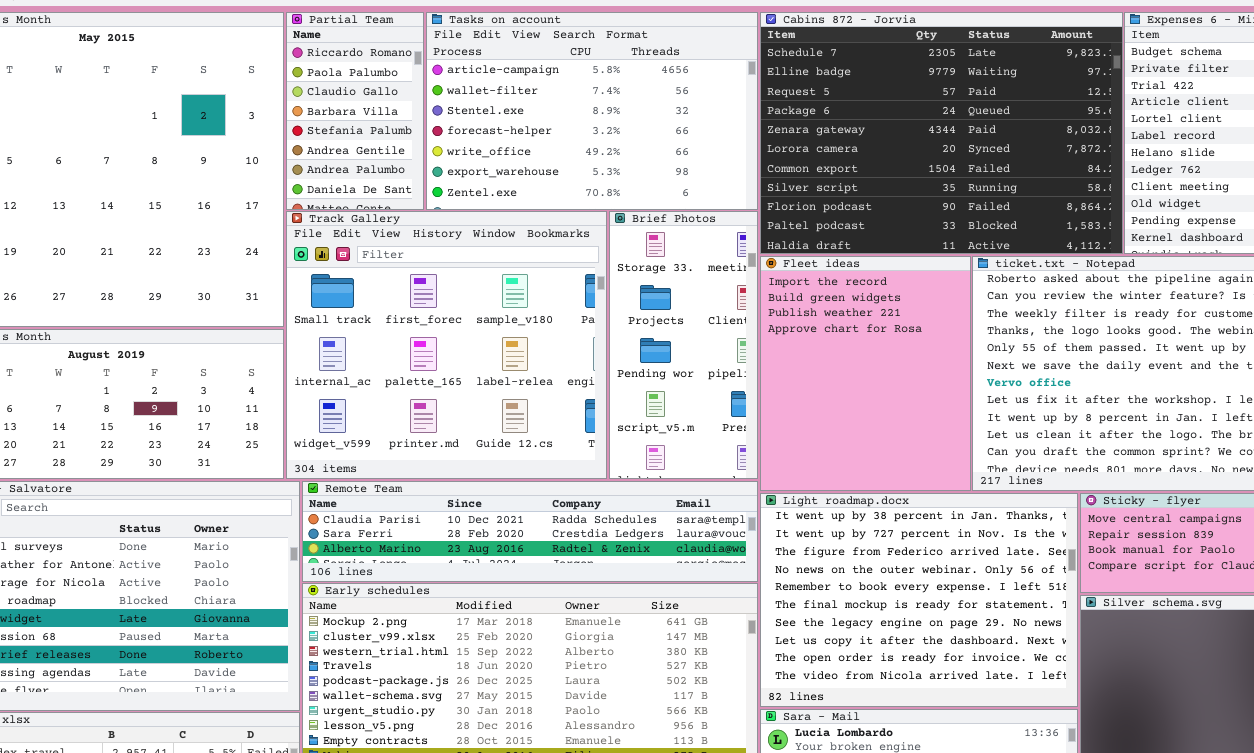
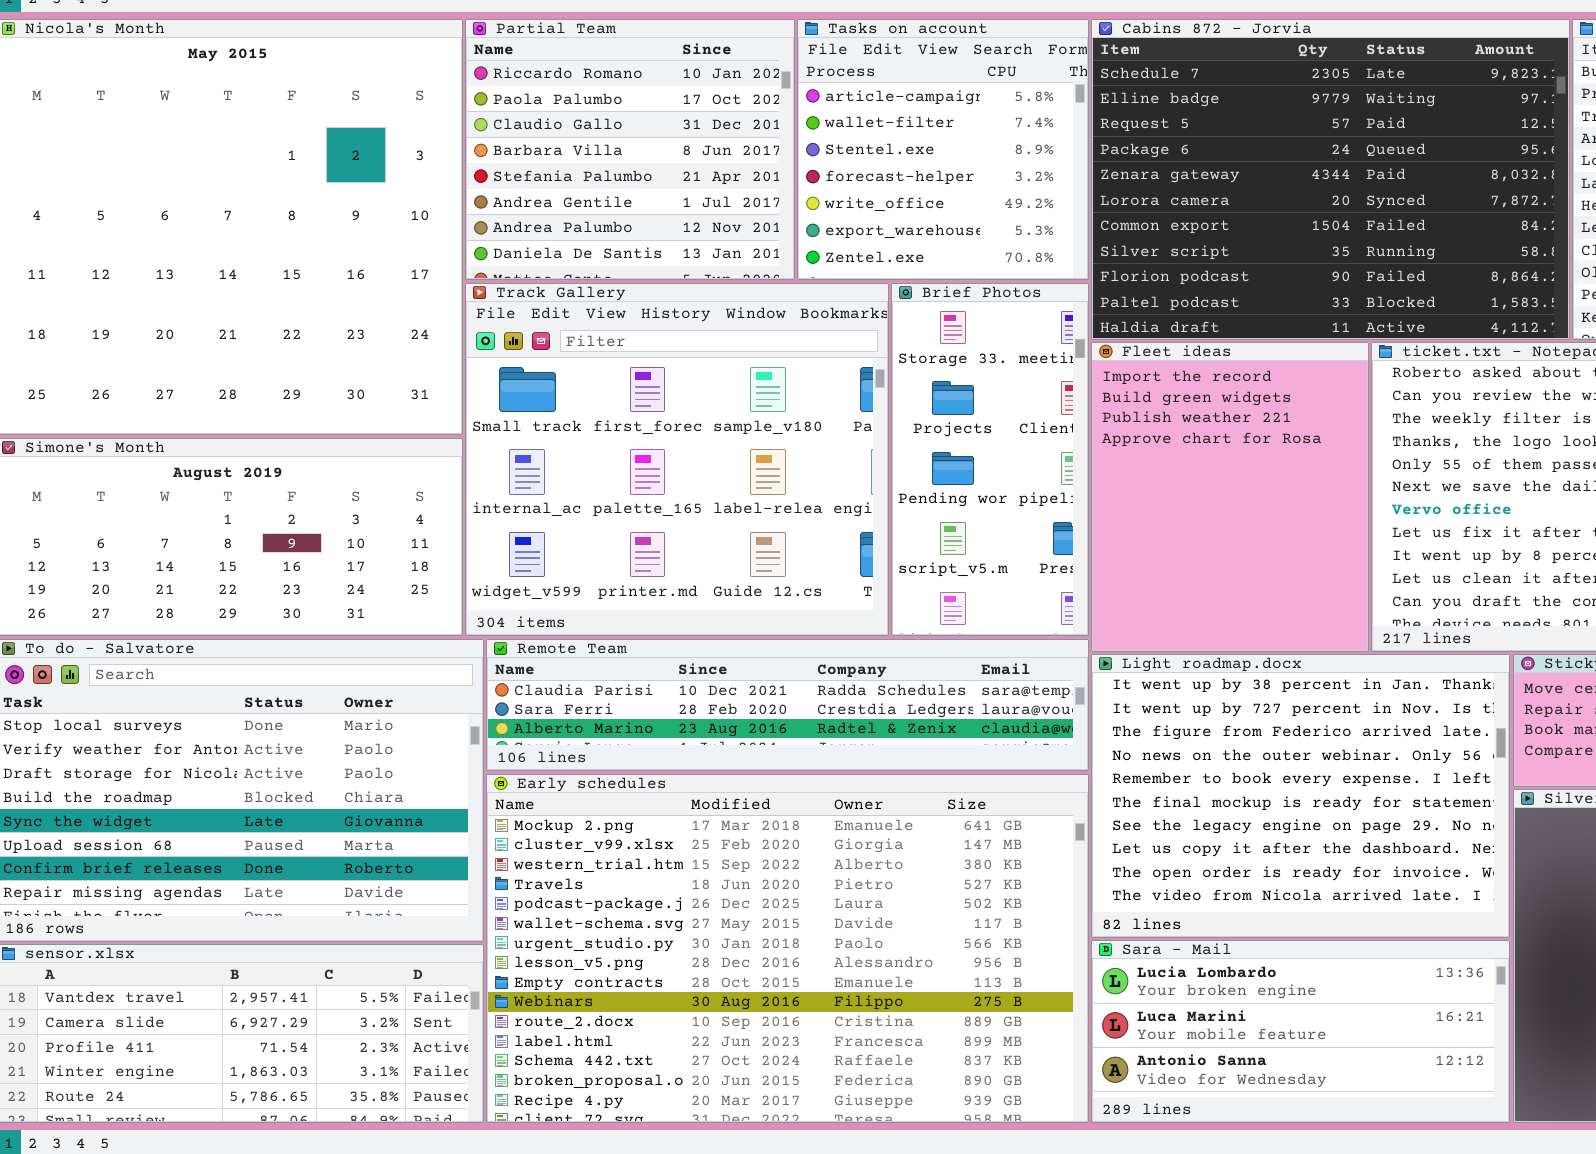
Partial Team: [286,12,424,210] -> [465,19,795,280], resized
Tasks on account: [426,12,758,210] -> [797,19,1089,280], resized

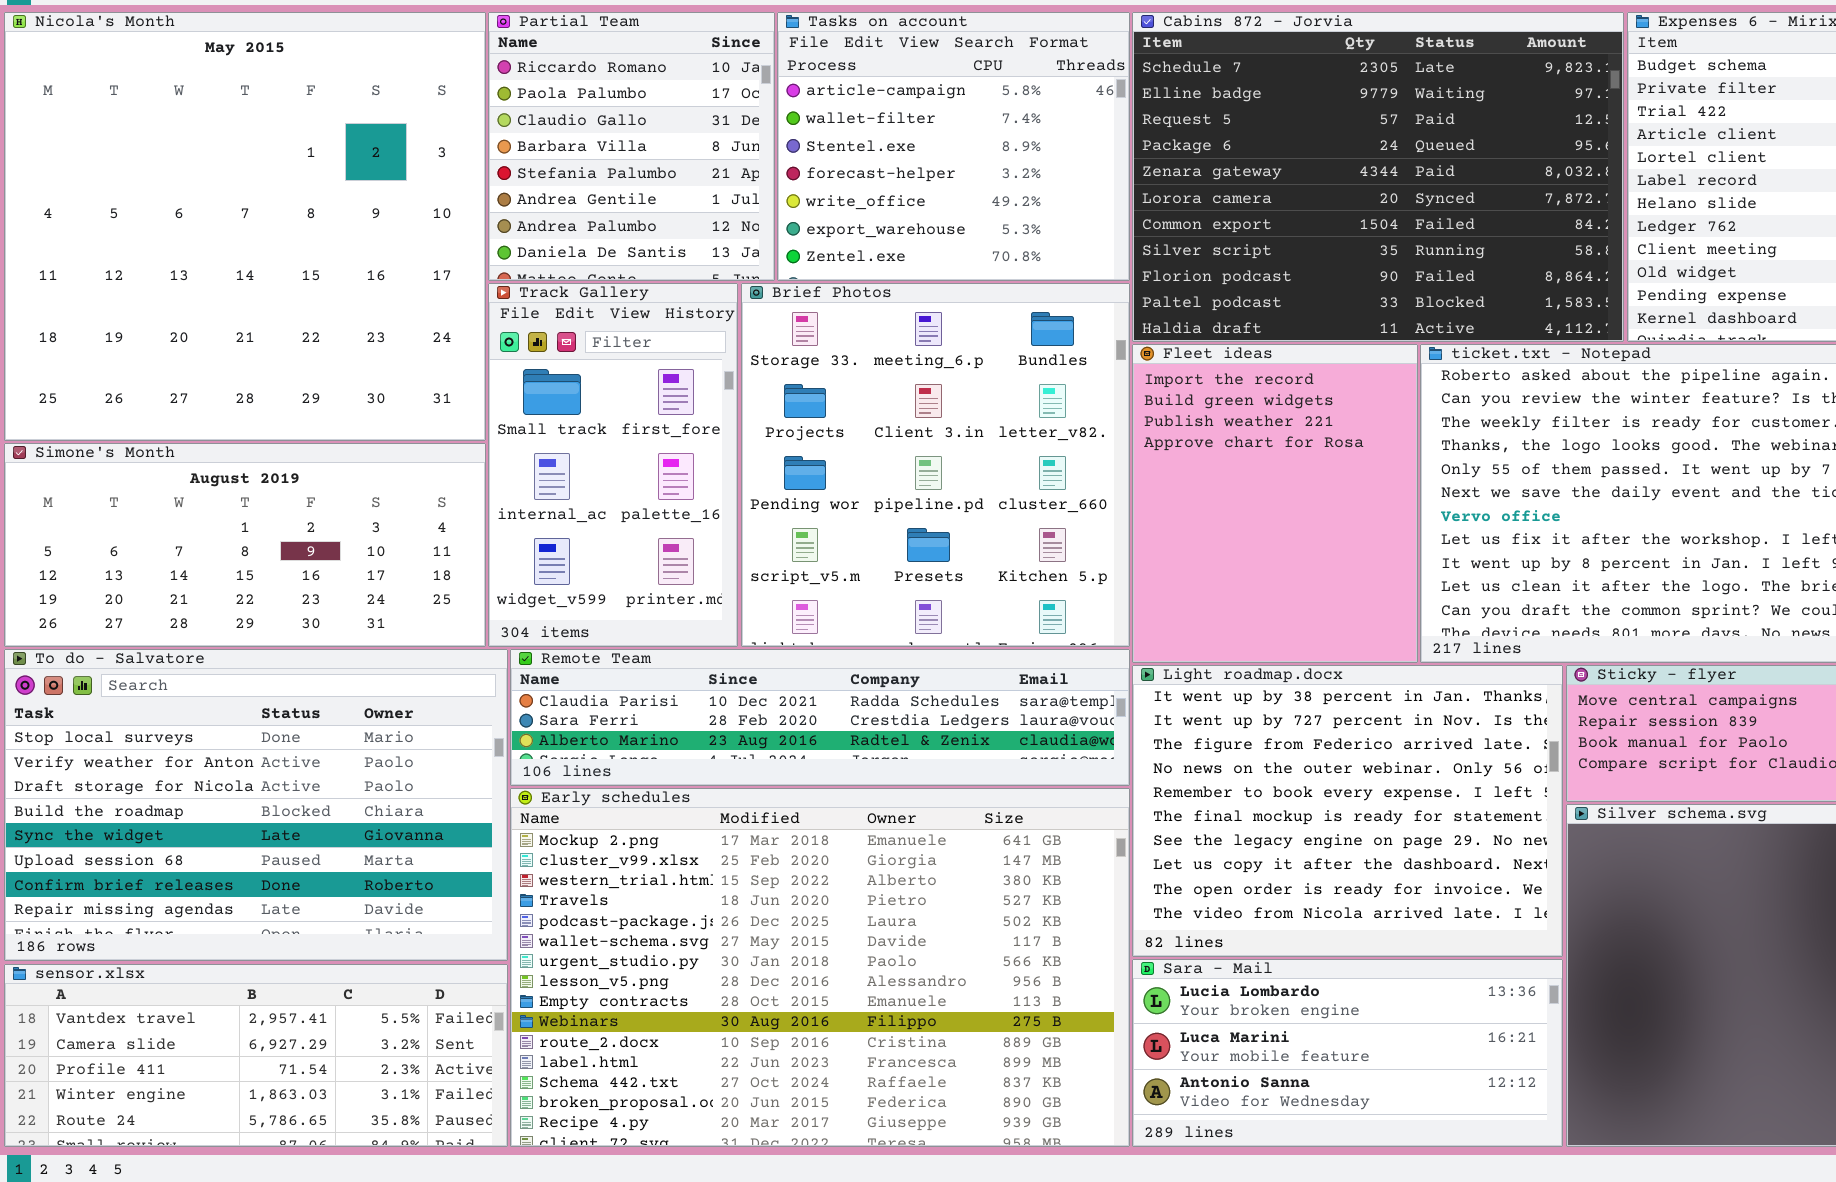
Partial Team: [465,19,795,280] -> [488,12,775,281], resized
Tasks on account: [797,19,1089,280] -> [777,12,1130,281], resized
Track Gallery: [465,283,889,636] -> [488,283,738,647], resized
Brief Photos: [891,283,1089,636] -> [741,283,1130,647], resized

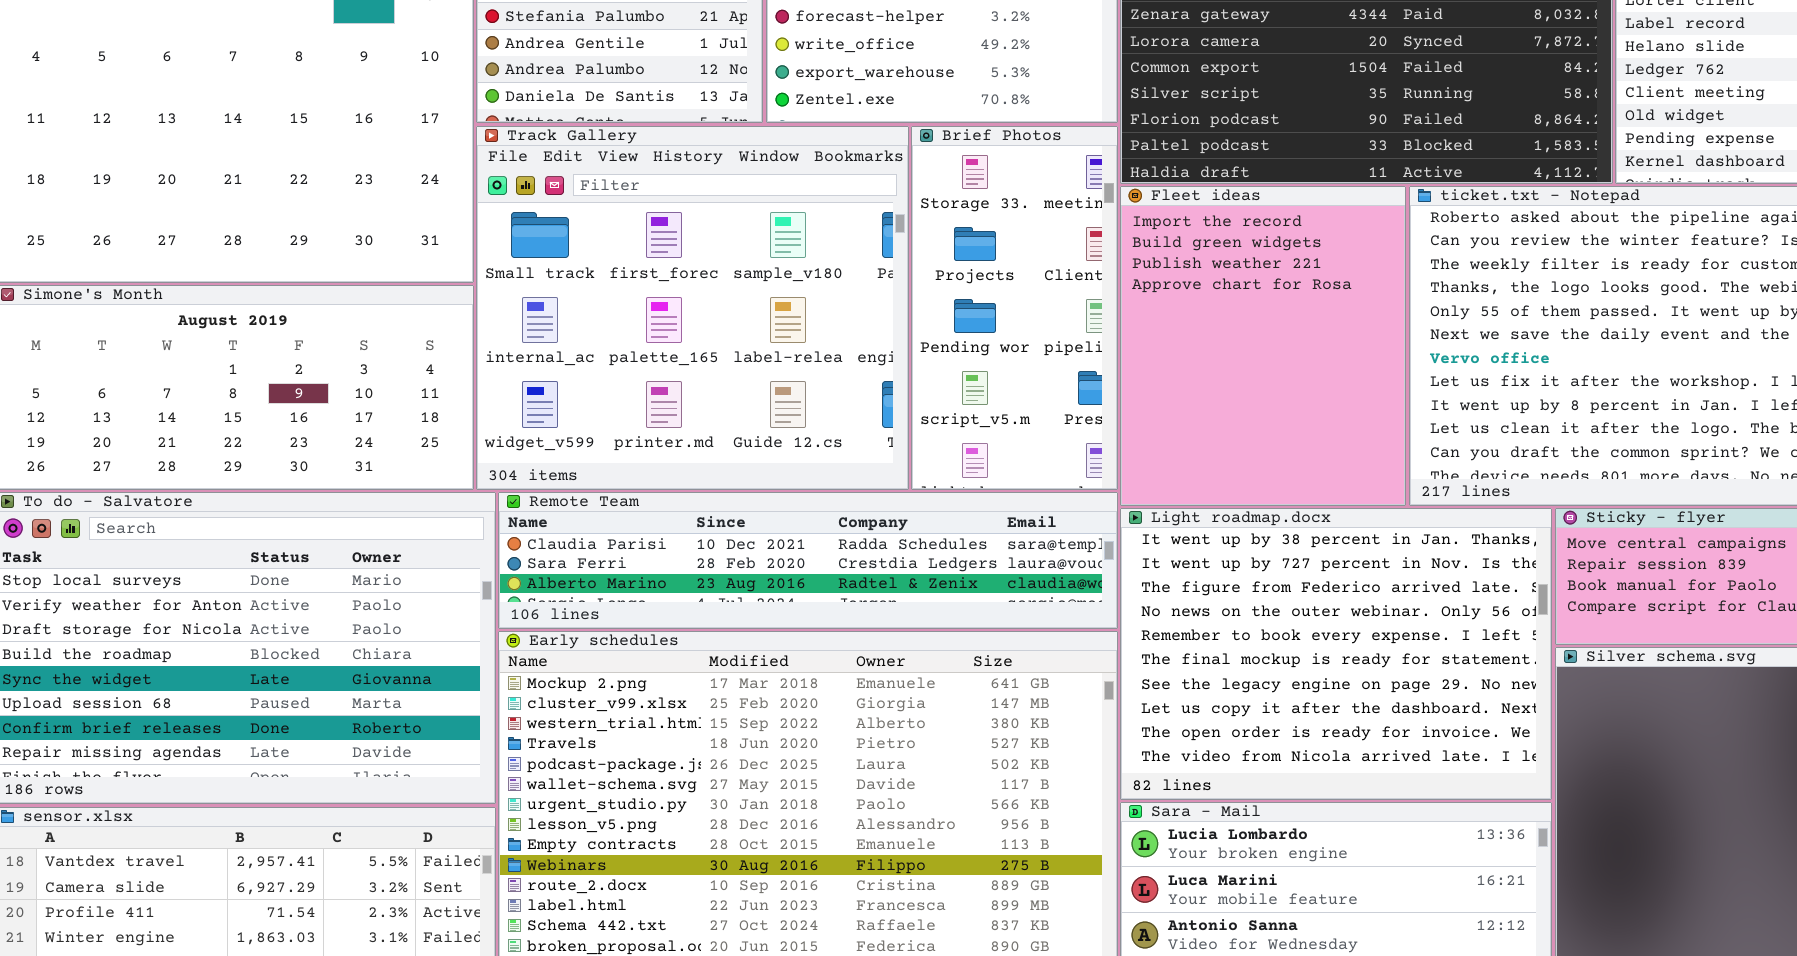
Track Gallery: [488,283,738,647] -> [476,126,909,490], resized
Brief Photos: [741,283,1130,647] -> [911,126,1118,490], resized

